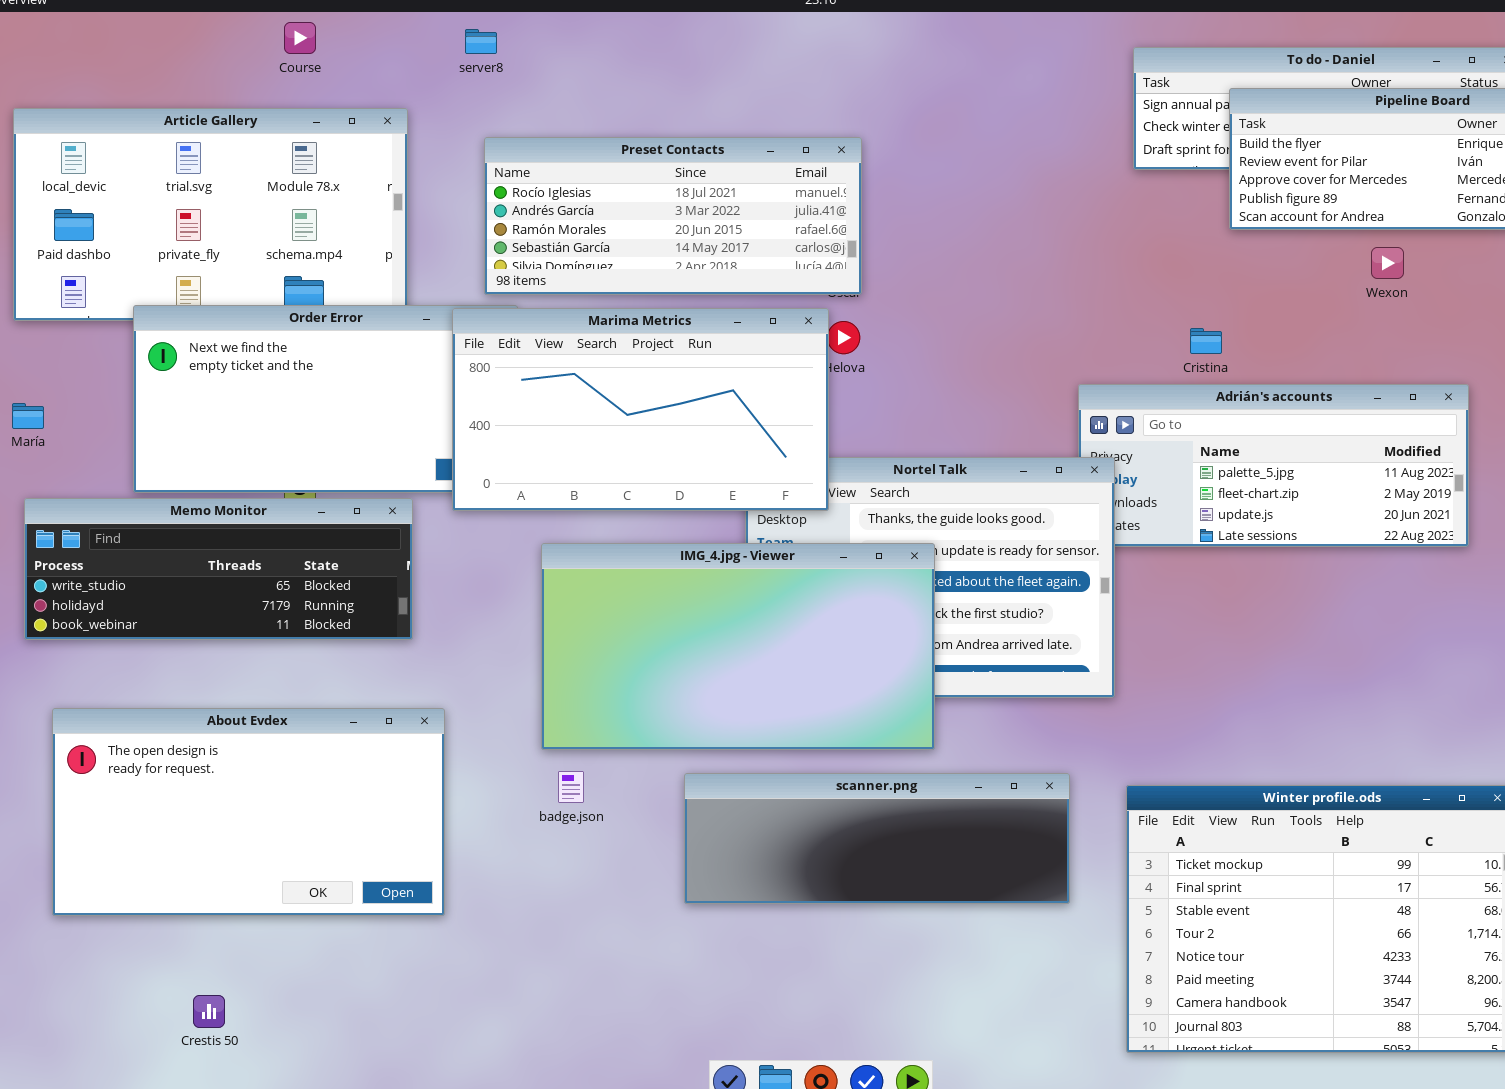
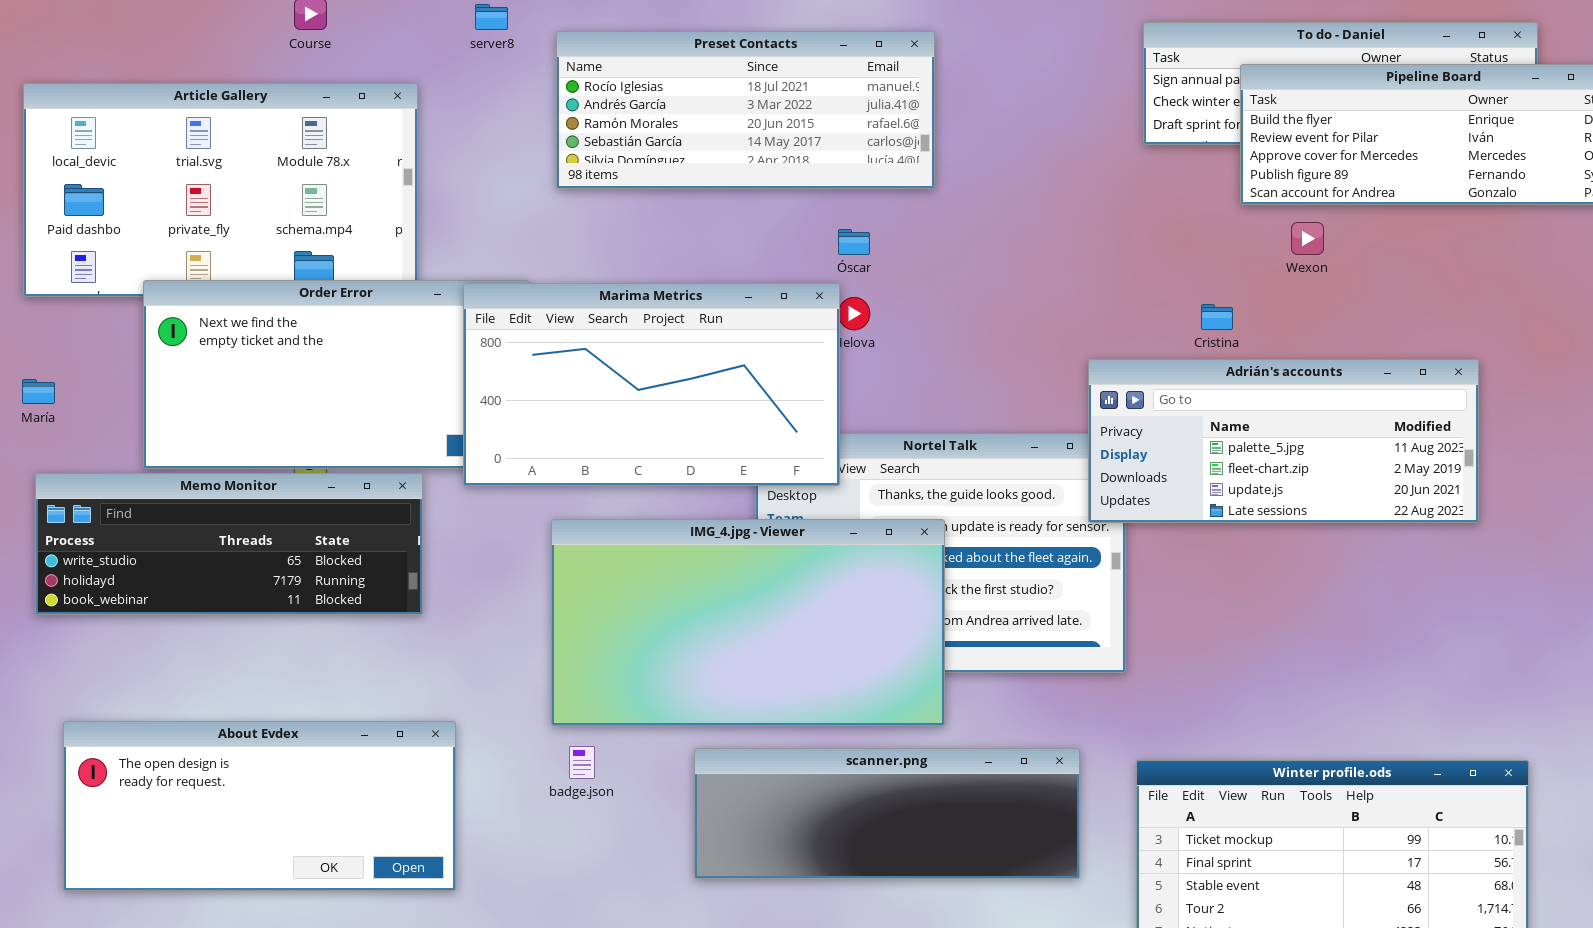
Preset Contacts: [484,137,862,295] -> [556,31,935,189], moved
Wexon: [1371,247,1404,279] -> [1291,222,1324,255], moved
Adrián's accounts: [1078,384,1469,547] -> [1088,359,1479,523], raised
About Evdex: [52,708,445,916] -> [63,721,456,891], resized

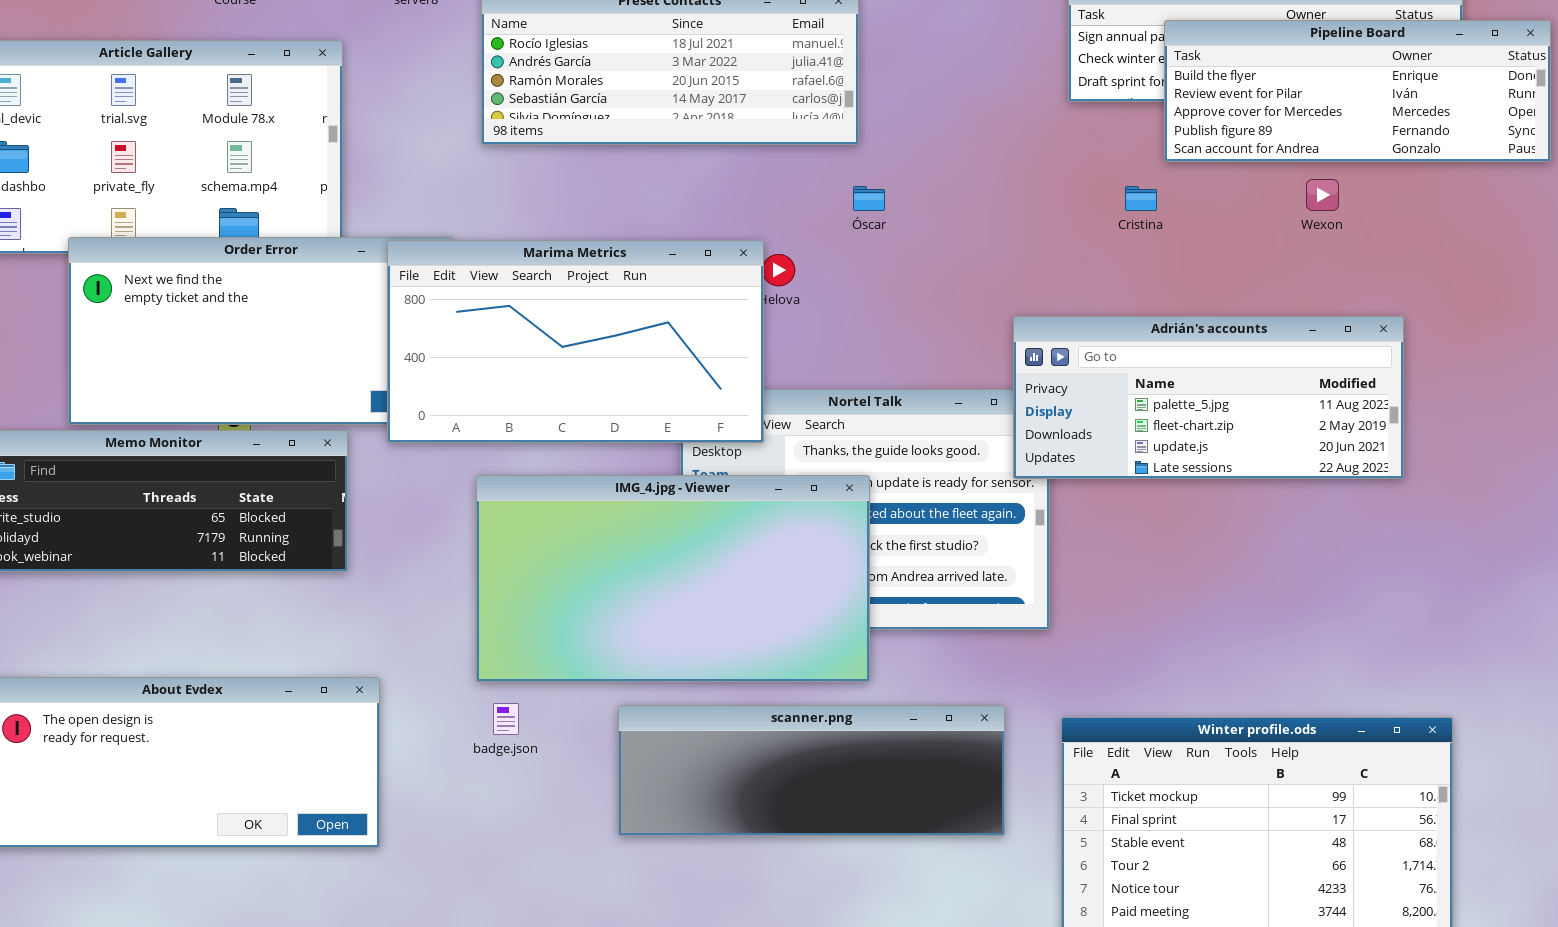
Wexon: [1291,222,1324,255] -> [1306,179,1339,211], moved
Óscar: [838,229,870,255] -> [853,186,885,211], moved
Cristina: [1201,304,1233,330] -> [1125,186,1157,211], moved

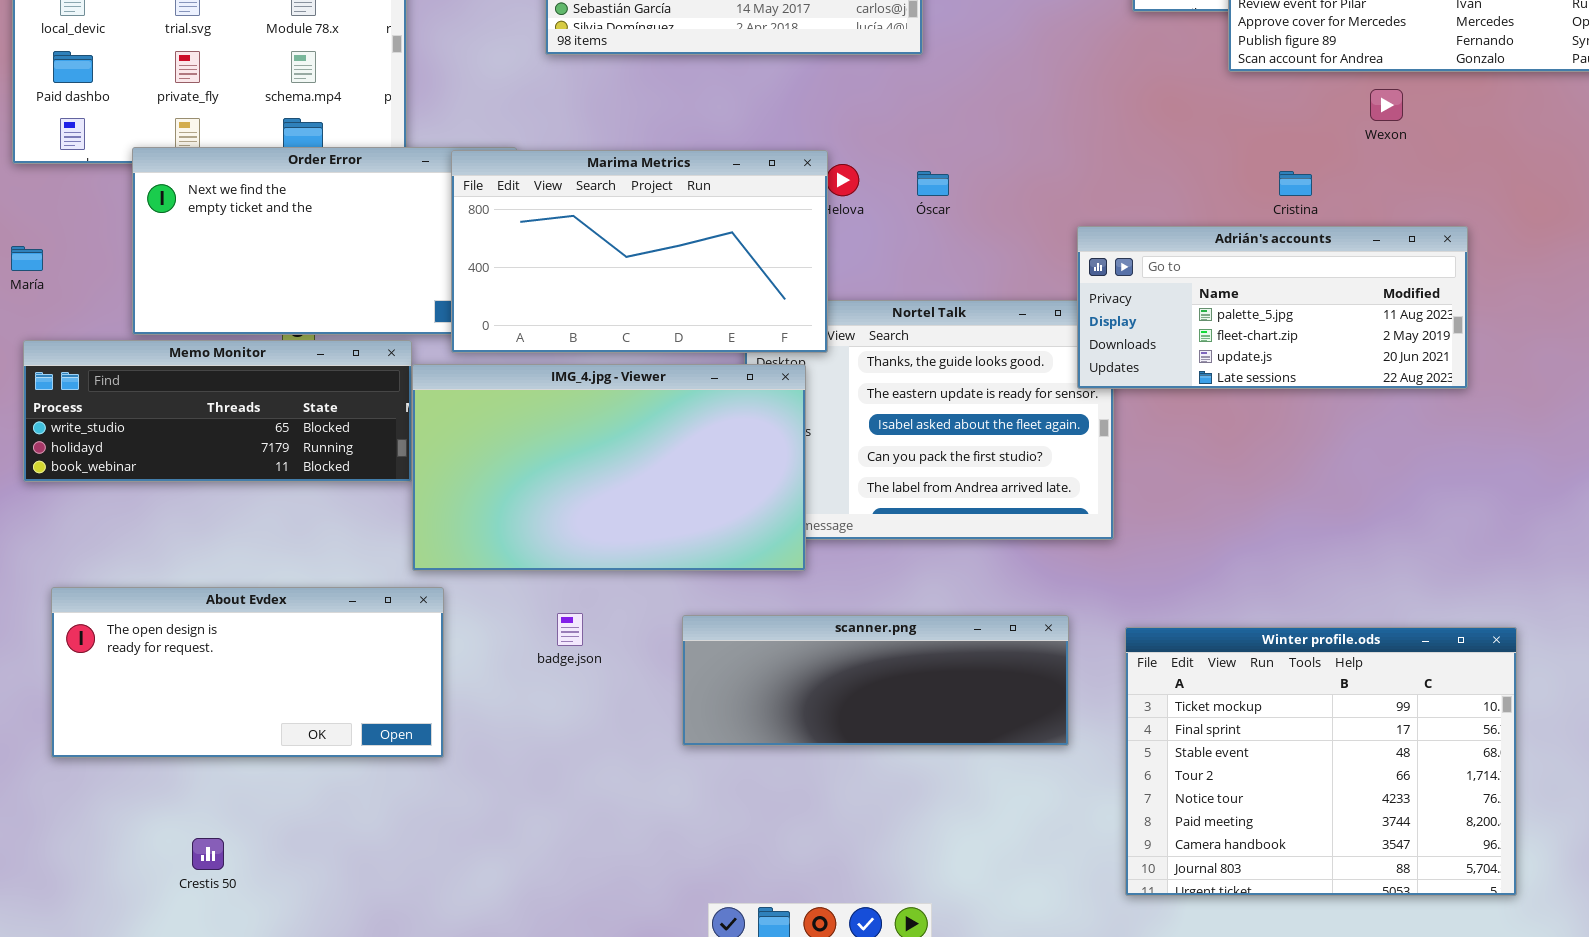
Óscar: [853,186,885,211] -> [917,171,949,196], moved
Cristina: [1125,186,1157,211] -> [1279,171,1312,196], moved
IMG_4.jpg - Viewer: [476,475,870,682] -> [412,364,806,571], moved

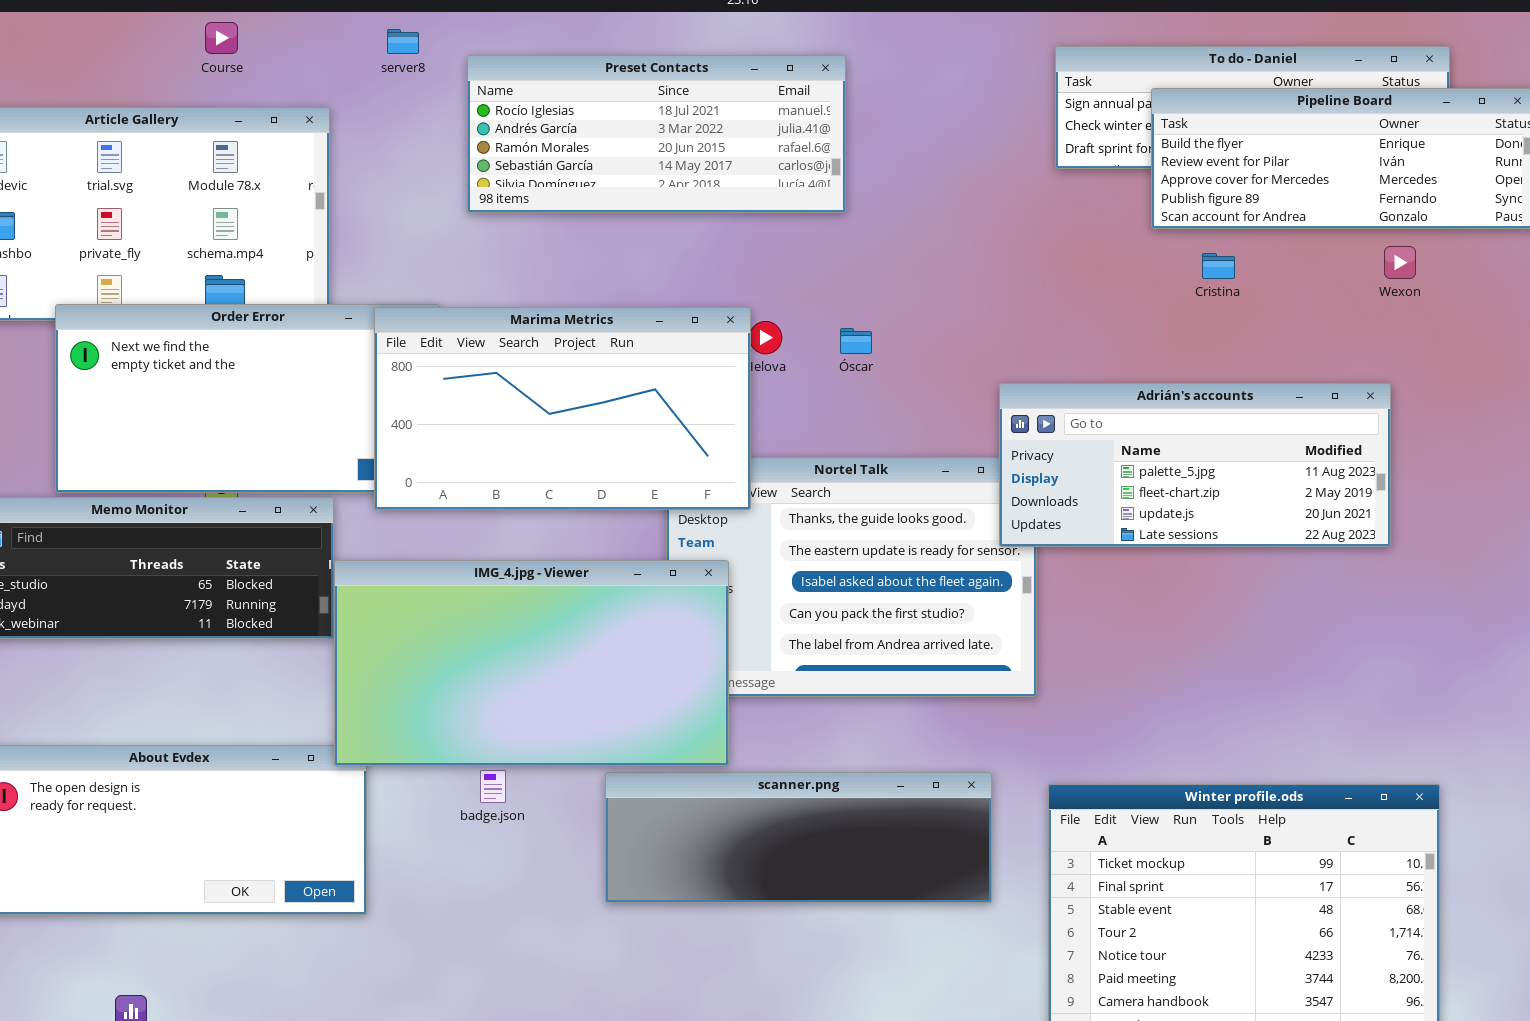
Wexon: [1370,89,1403,121] -> [1384,246,1416,279], moved
Cristina: [1279,171,1312,196] -> [1202,253,1235,279], moved
IMG_4.jpg - Viewer: [412,364,806,571] -> [334,560,729,766], moved

